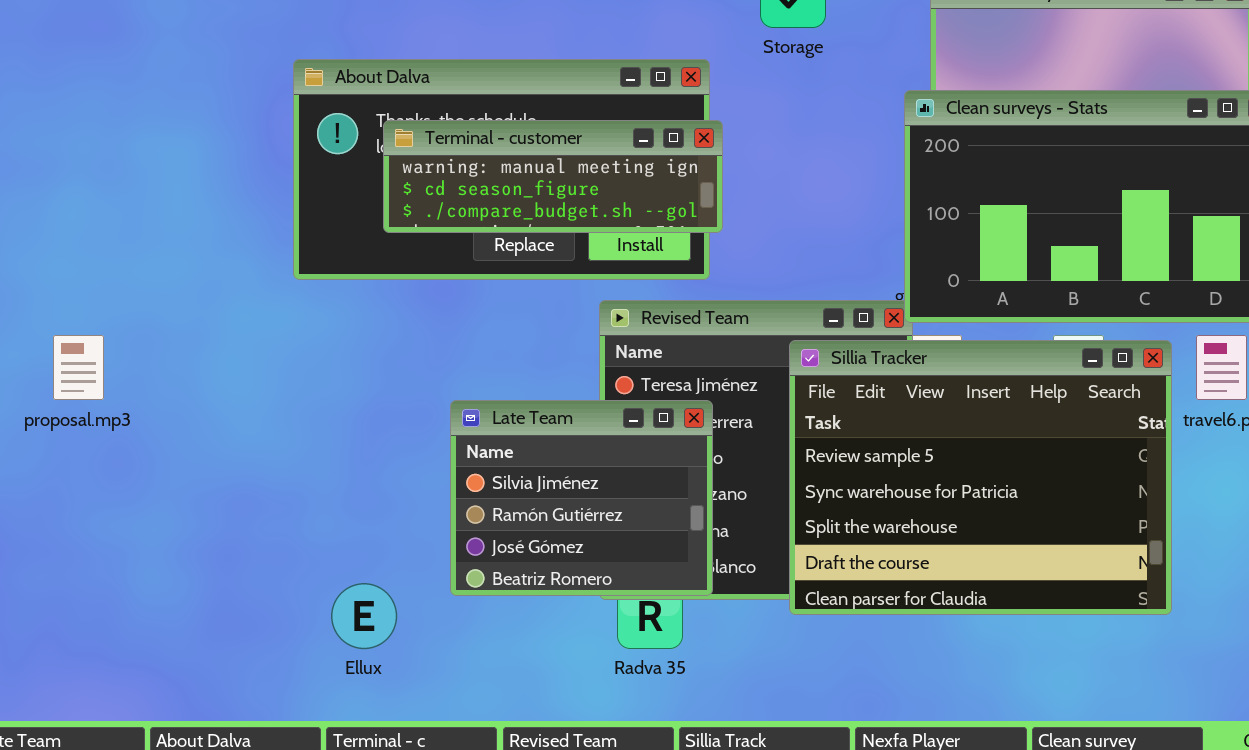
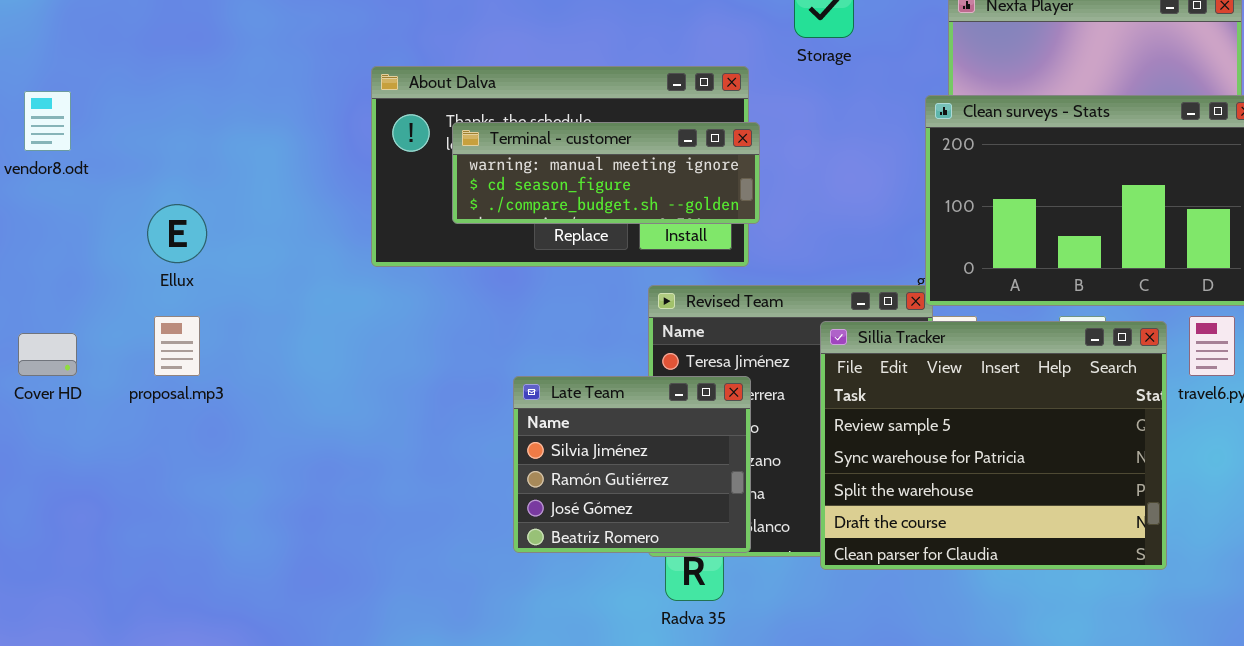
Ellux: [331,583,397,649] -> [147,204,207,263], moved

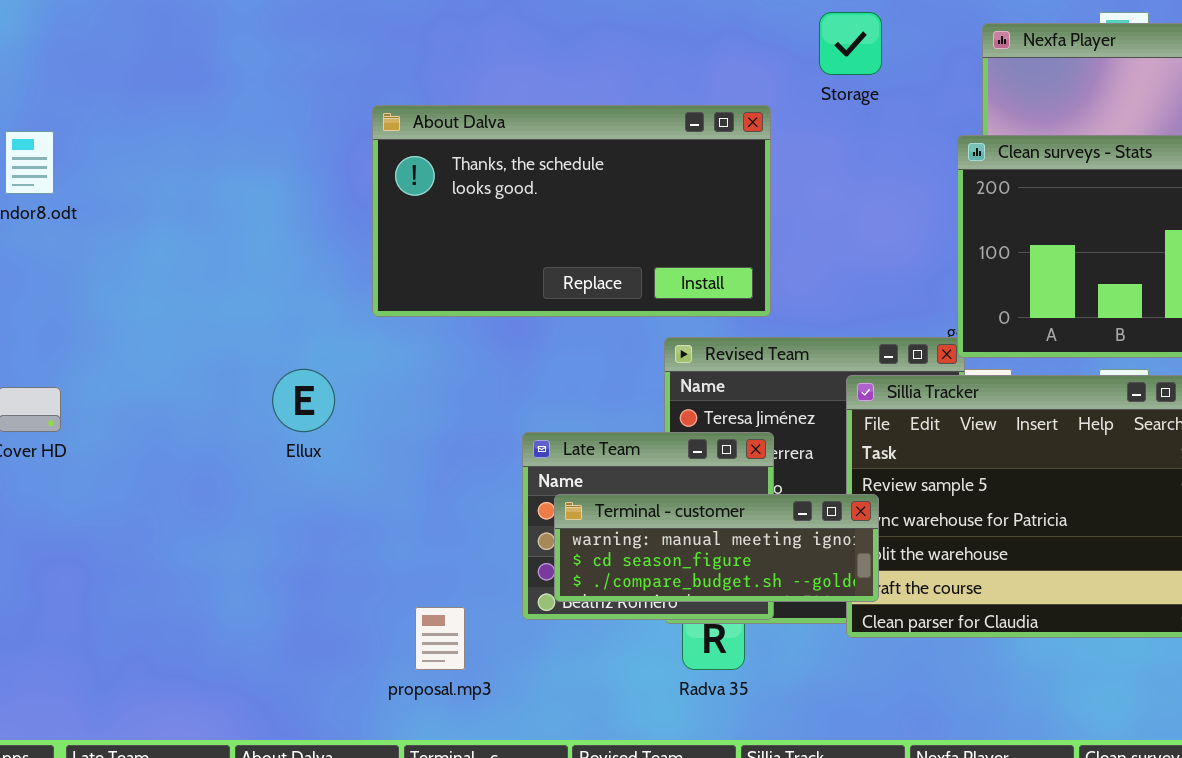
Terminal - customer: [452,122,760,224] -> [554,494,879,602], moved
Ellux: [147,204,207,263] -> [272,369,335,432], moved
proposal.mp3: [154,316,200,376] -> [415,607,465,670], moved

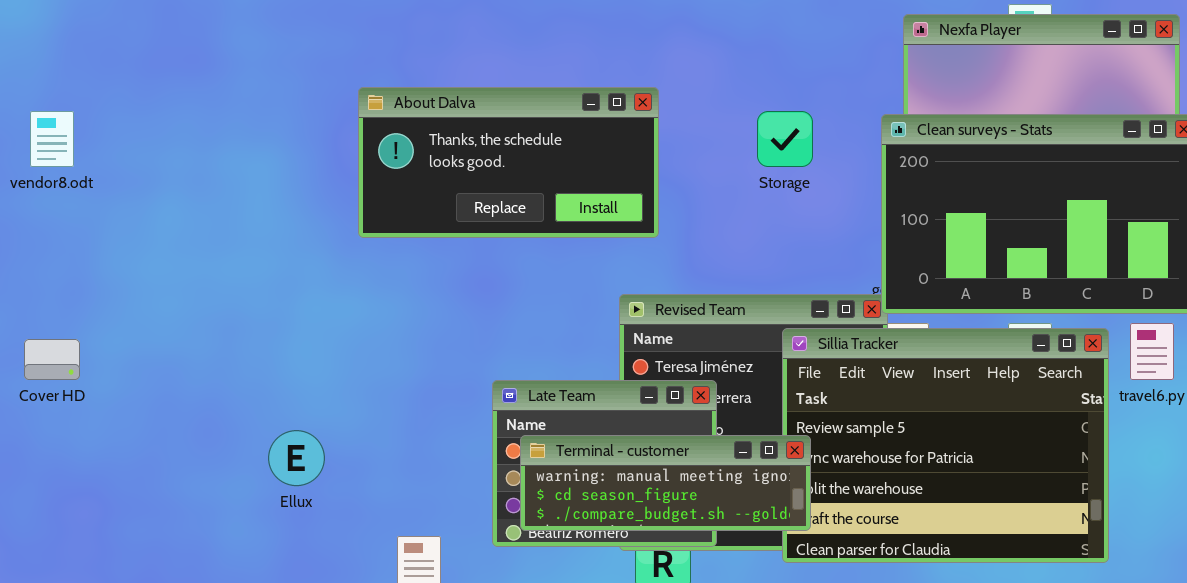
Storage: [819,12,882,75] -> [757,111,813,167], moved
About Dalva: [372,105,771,317] -> [358,87,659,238], resized
Ellux: [272,369,335,432] -> [268,430,325,486], moved

